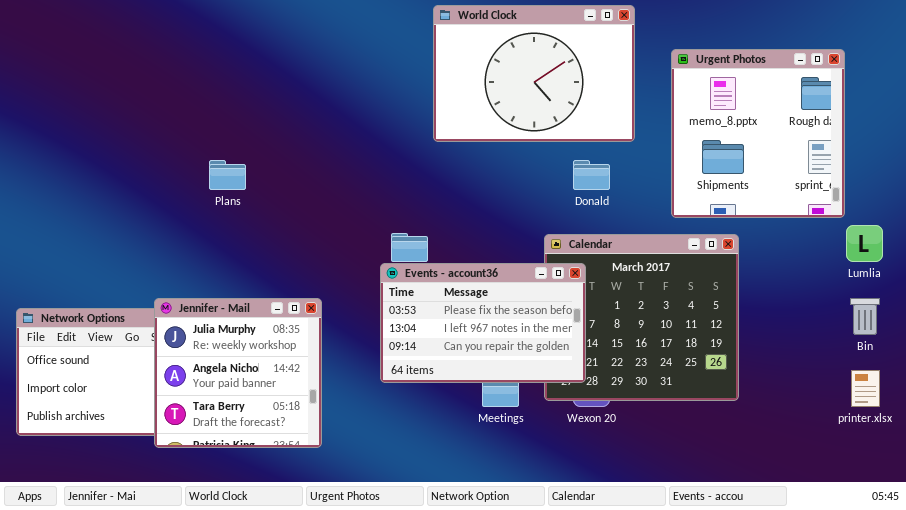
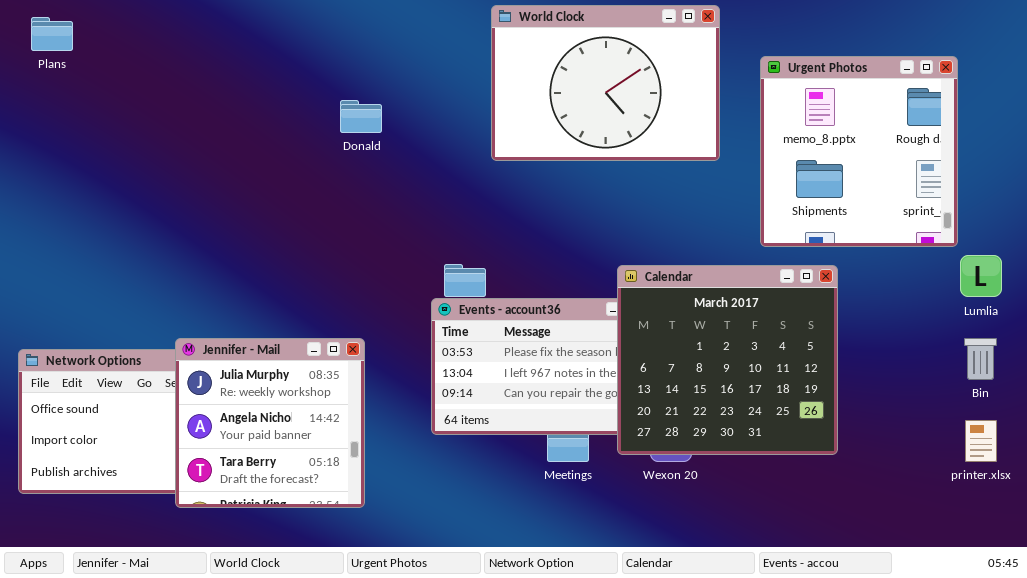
Plans: [209,160,246,190] -> [31,17,73,51], moved
Donald: [573,160,610,190] -> [340,100,382,133], moved
Calendar: [544,234,739,401] -> [617,265,838,455], raised

